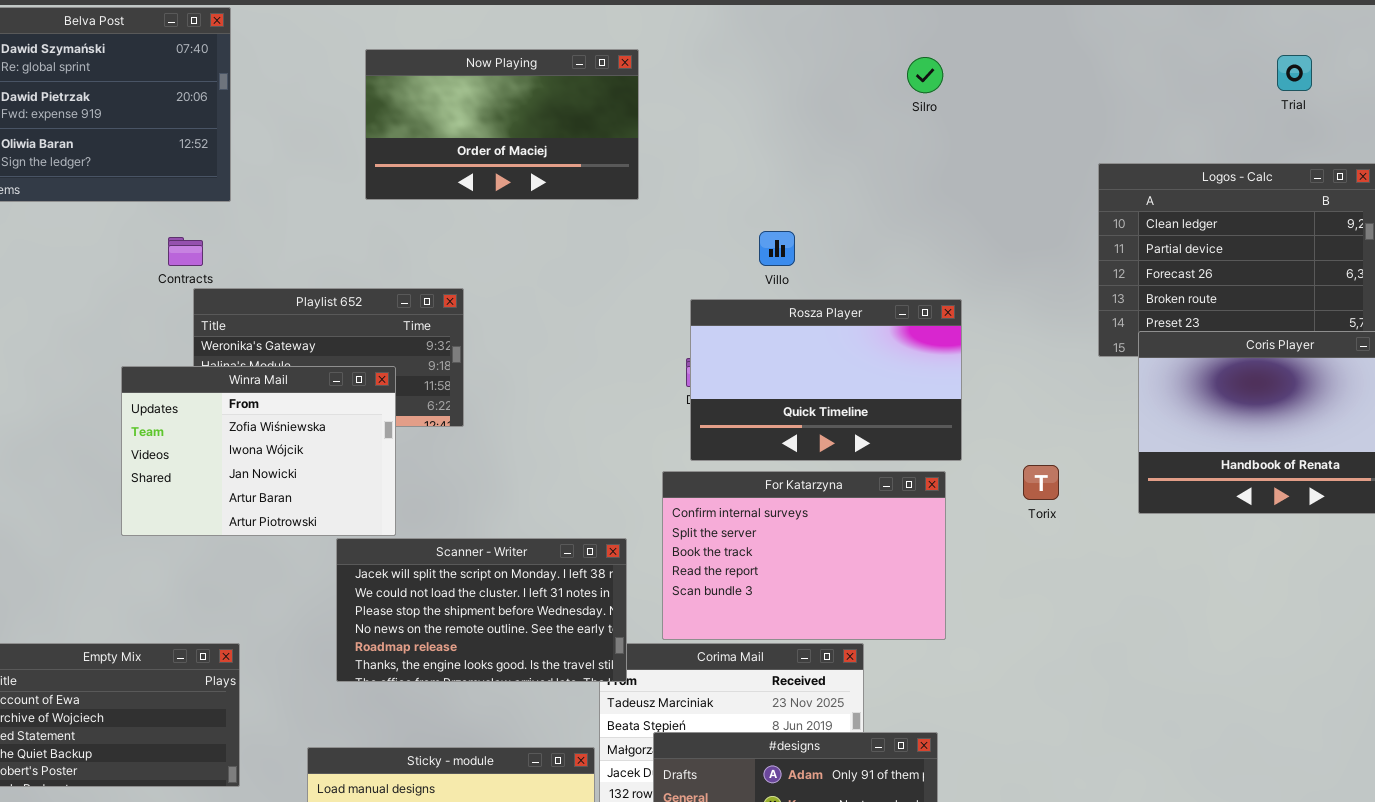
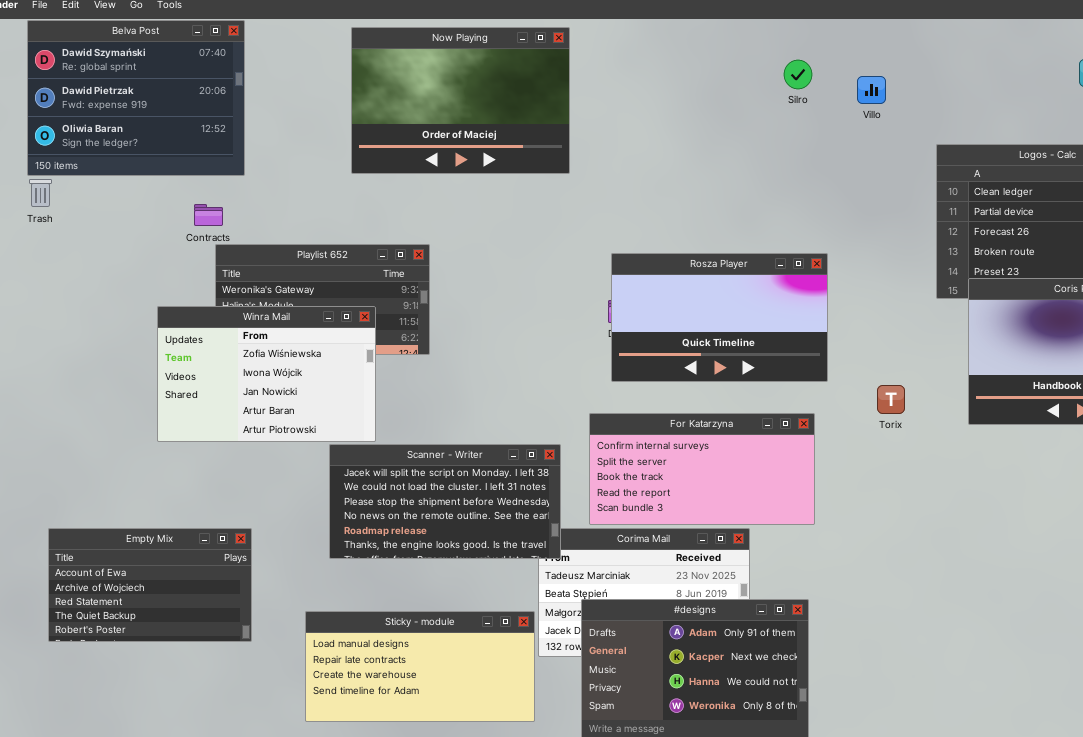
Now Playing: [365,49,639,200] -> [351,27,570,174], resized
Villo: [759,231,795,266] -> [857,76,886,104], moved
For Katarzyna: [662,471,946,640] -> [589,413,815,525], resized

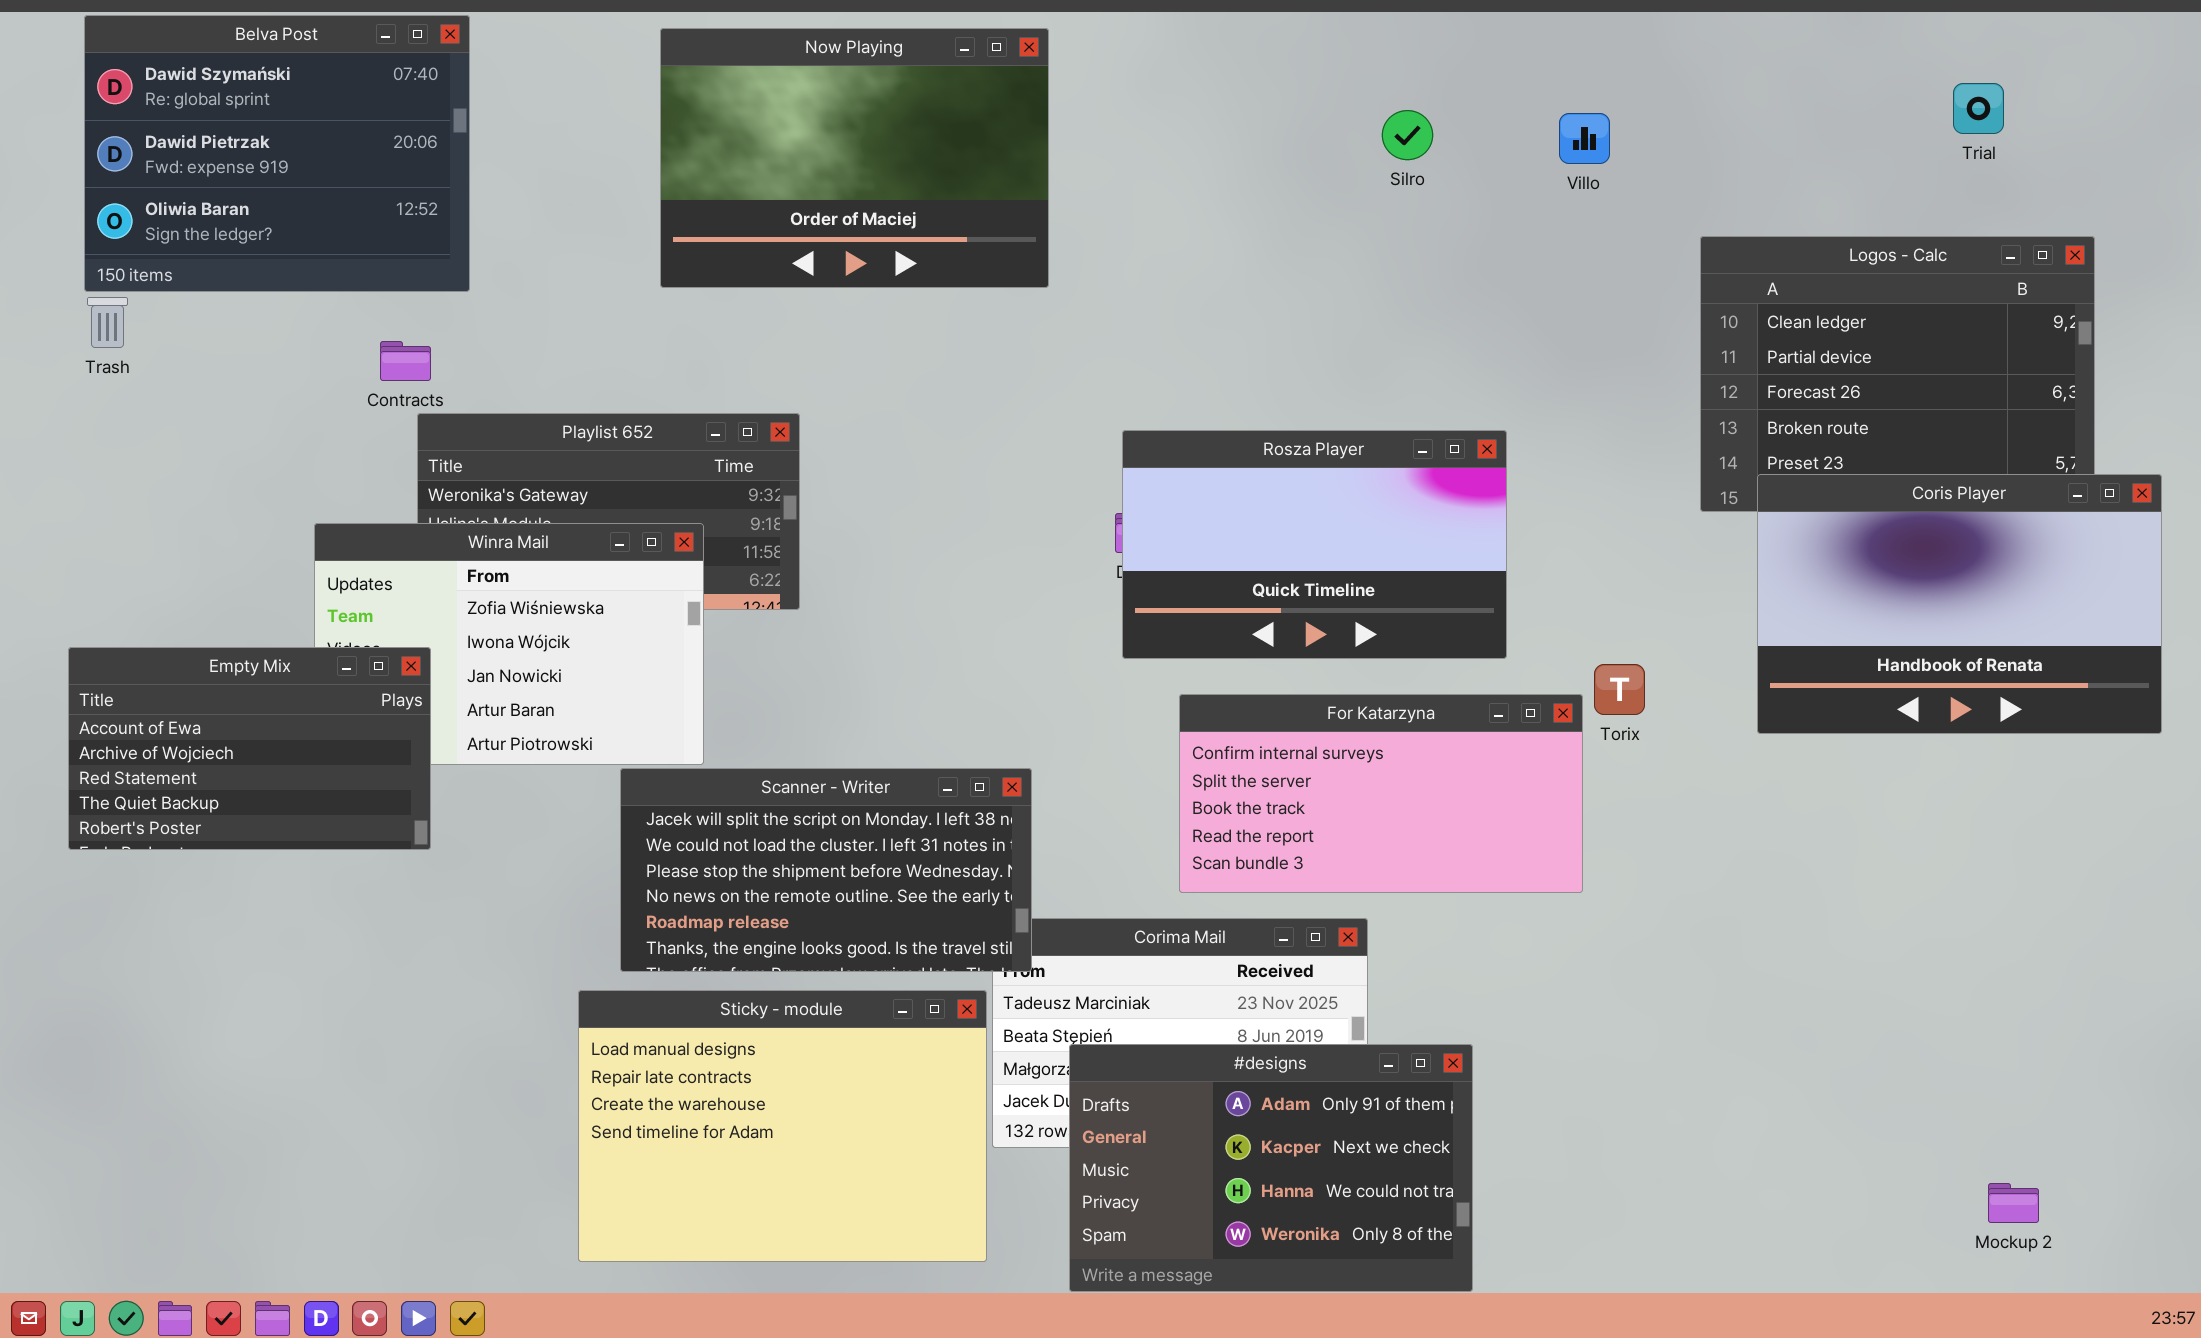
Silro: [784,60,812,89] -> [1382,110,1433,160], moved
For Katarzyna: [589,413,815,525] -> [1179,694,1583,893], moved
Empty Mix: [48,528,252,642] -> [68,647,431,850], moved
Sticky - module: [305,611,535,722] -> [578,990,987,1262], resized

